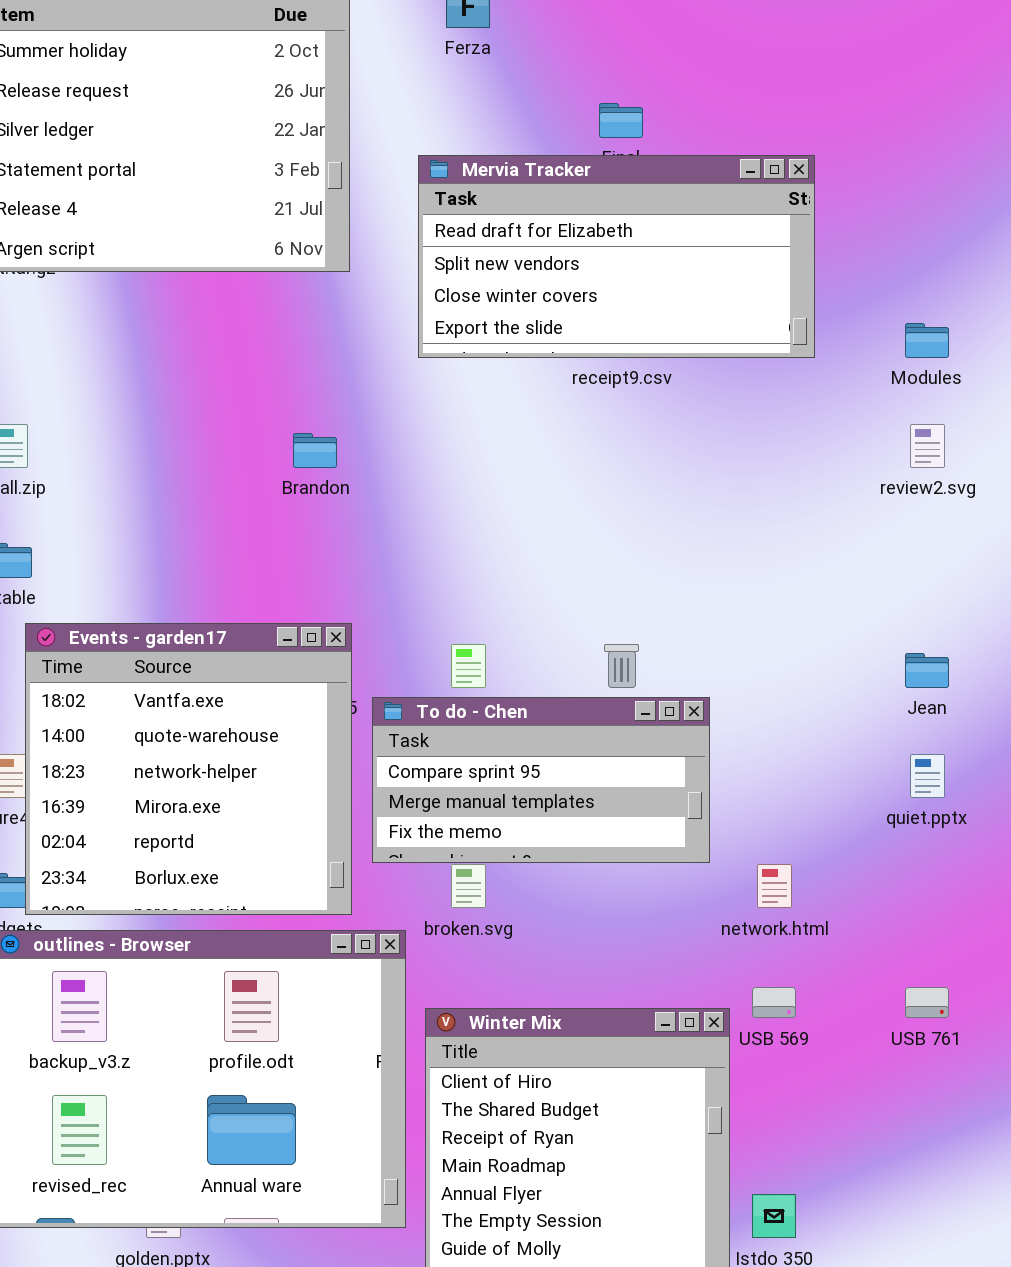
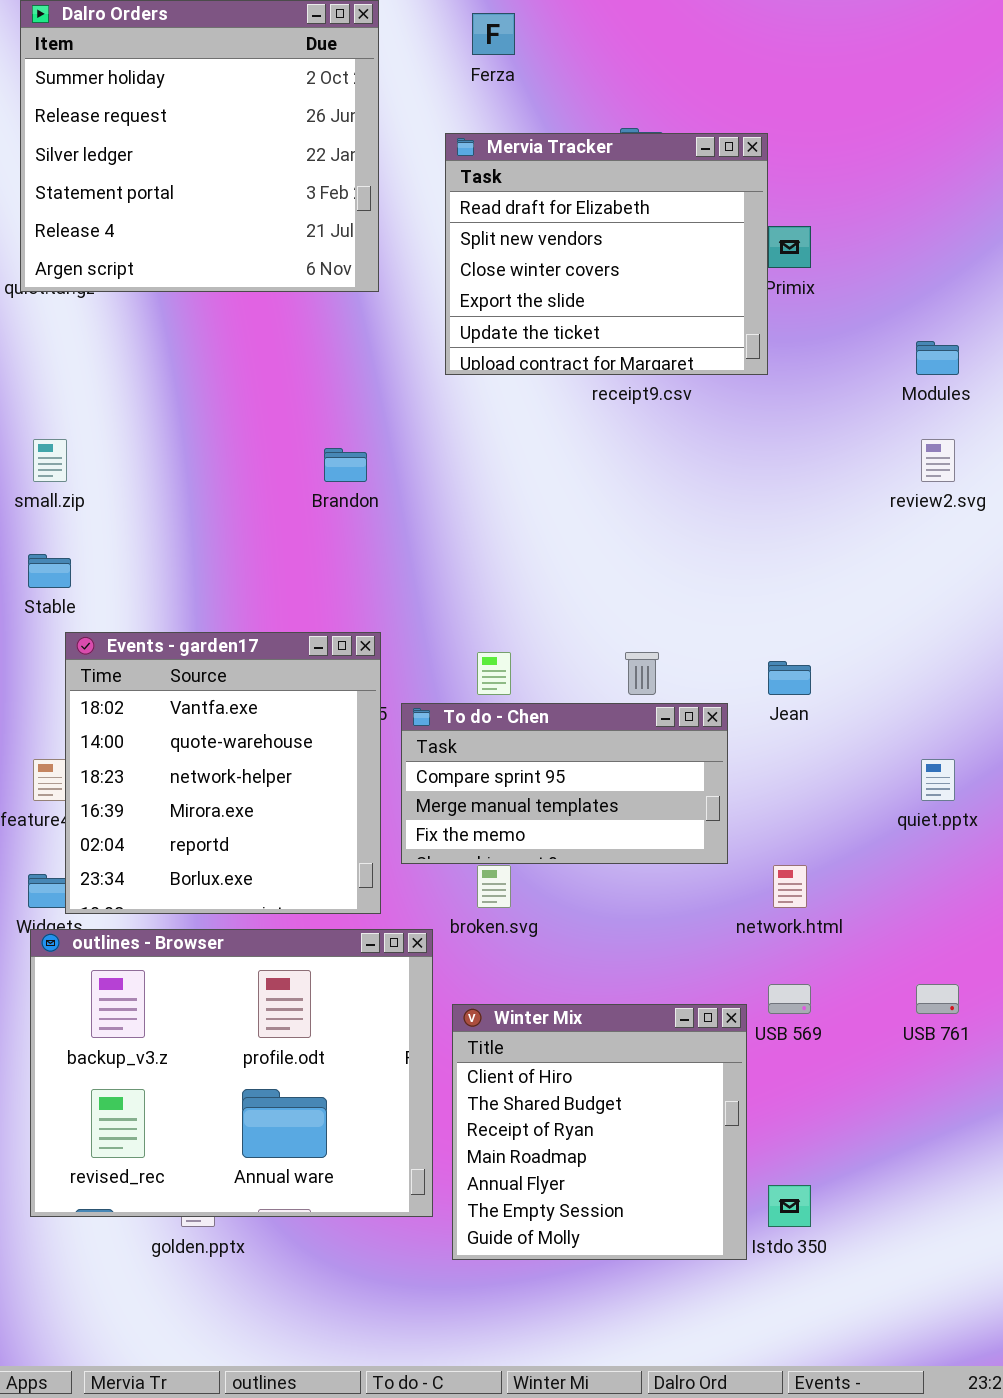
Mervia Tracker: [418,155,815,358] -> [445,133,768,375], resized
Jean: [905,653,949,688] -> [768,661,811,695], moved

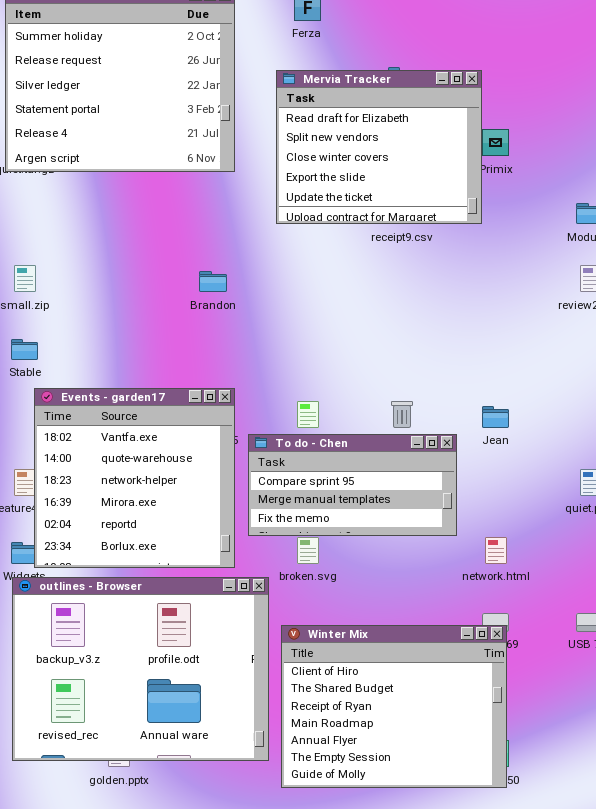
Winter Mix: [452,1004,747,1260] -> [281,625,507,788], resized

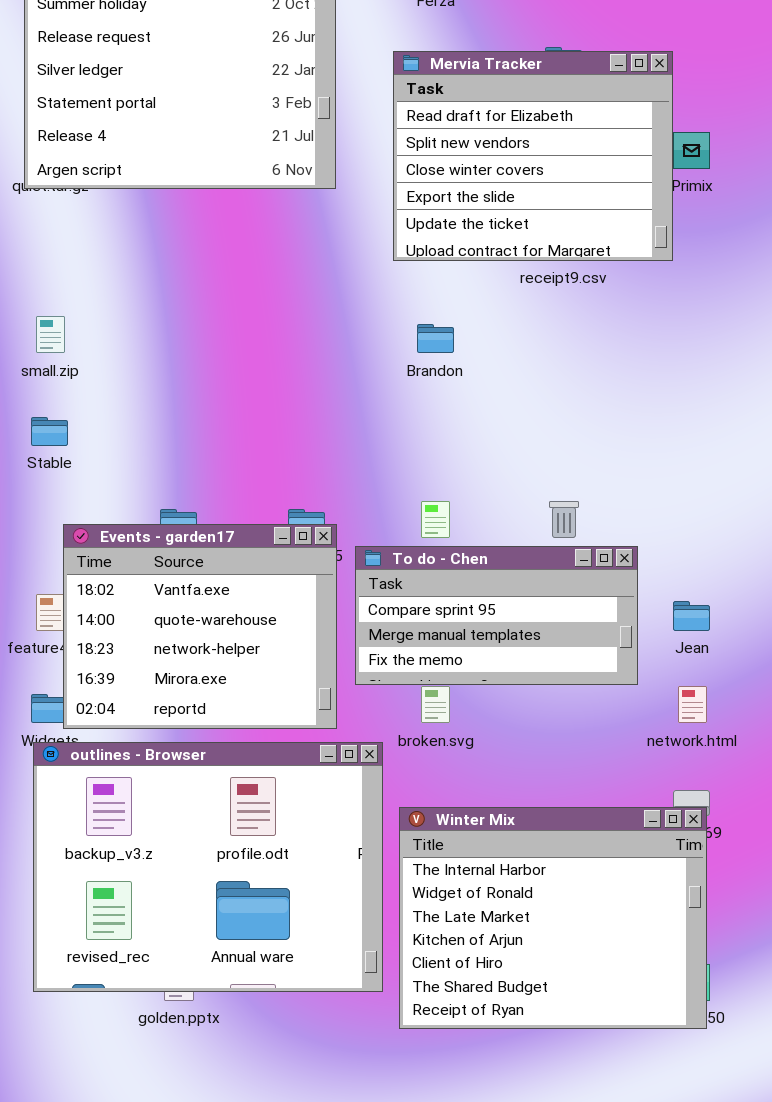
Brandon: [199,271,227,292] -> [417,324,454,353], moved
Events - garden17: [34,388,235,568] -> [63,524,337,729], resized
Jean: [482,406,509,428] -> [673,601,710,631], moved
Winter Mix: [281,625,507,788] -> [399,807,707,1029], scrolled up 4 rows

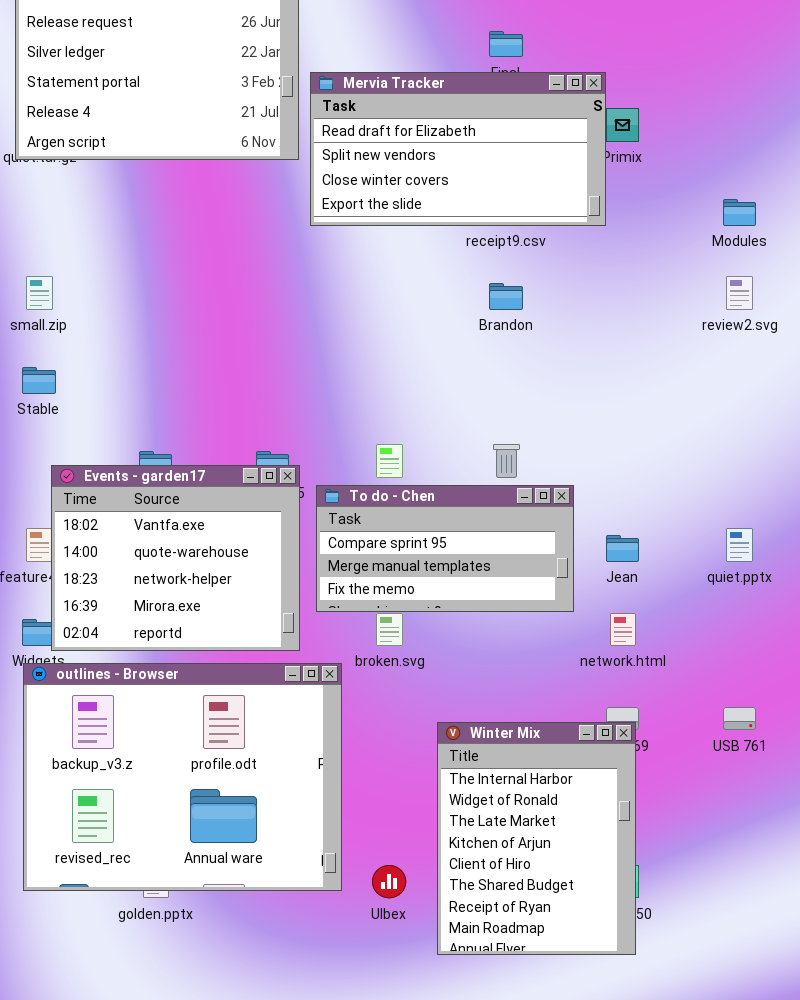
Mervia Tracker: [393,51,673,261] -> [310,72,606,226], resized
Brandon: [417,324,454,353] -> [489,283,523,310], moved
Winter Mix: [399,807,707,1029] -> [437,722,636,955], resized

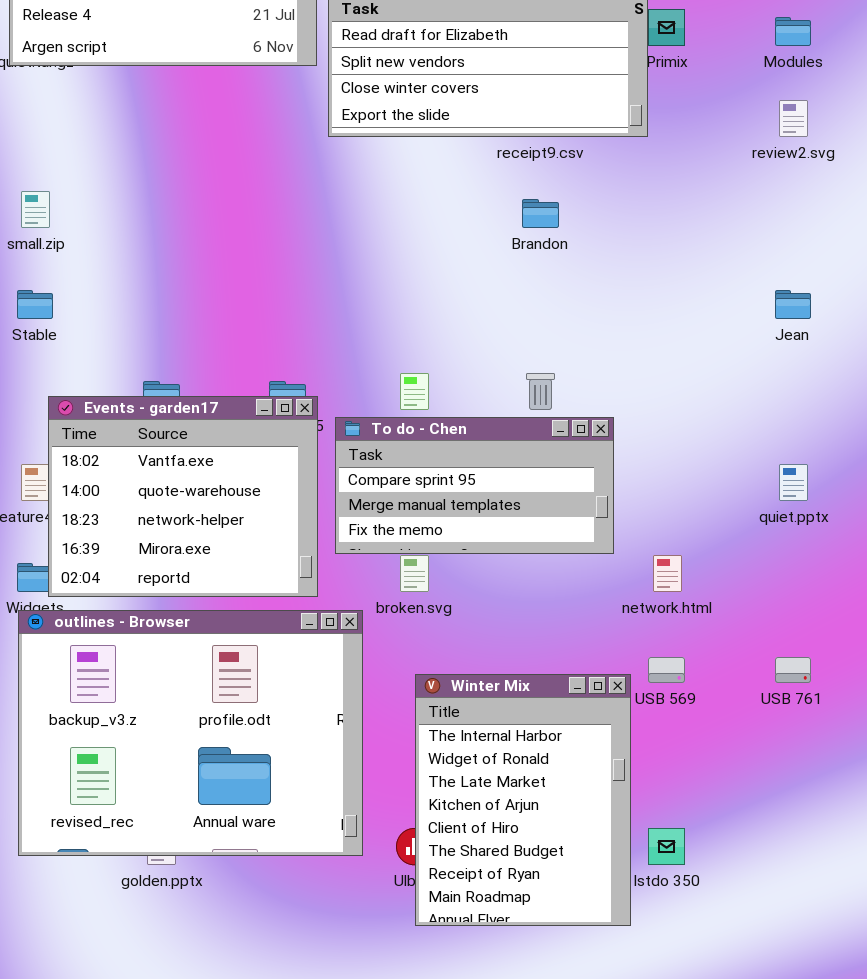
Modules: [723,199,756,226] -> [775,17,811,46], moved
review2.svg: [726,276,753,310] -> [779,100,808,137], moved
Jean: [606,535,639,562] -> [775,290,811,319], moved
Winter Mix: [437,722,636,955] -> [415,674,631,926], moved

